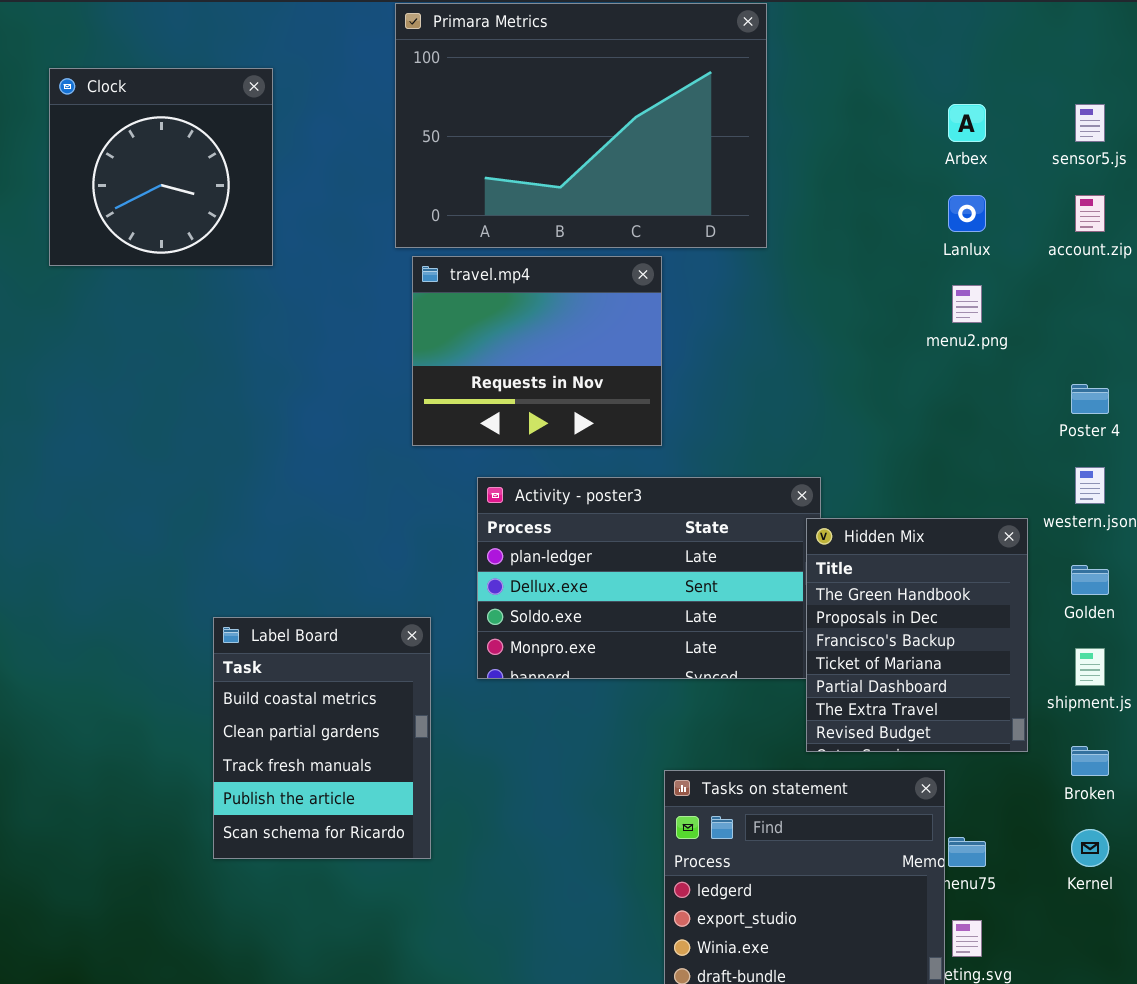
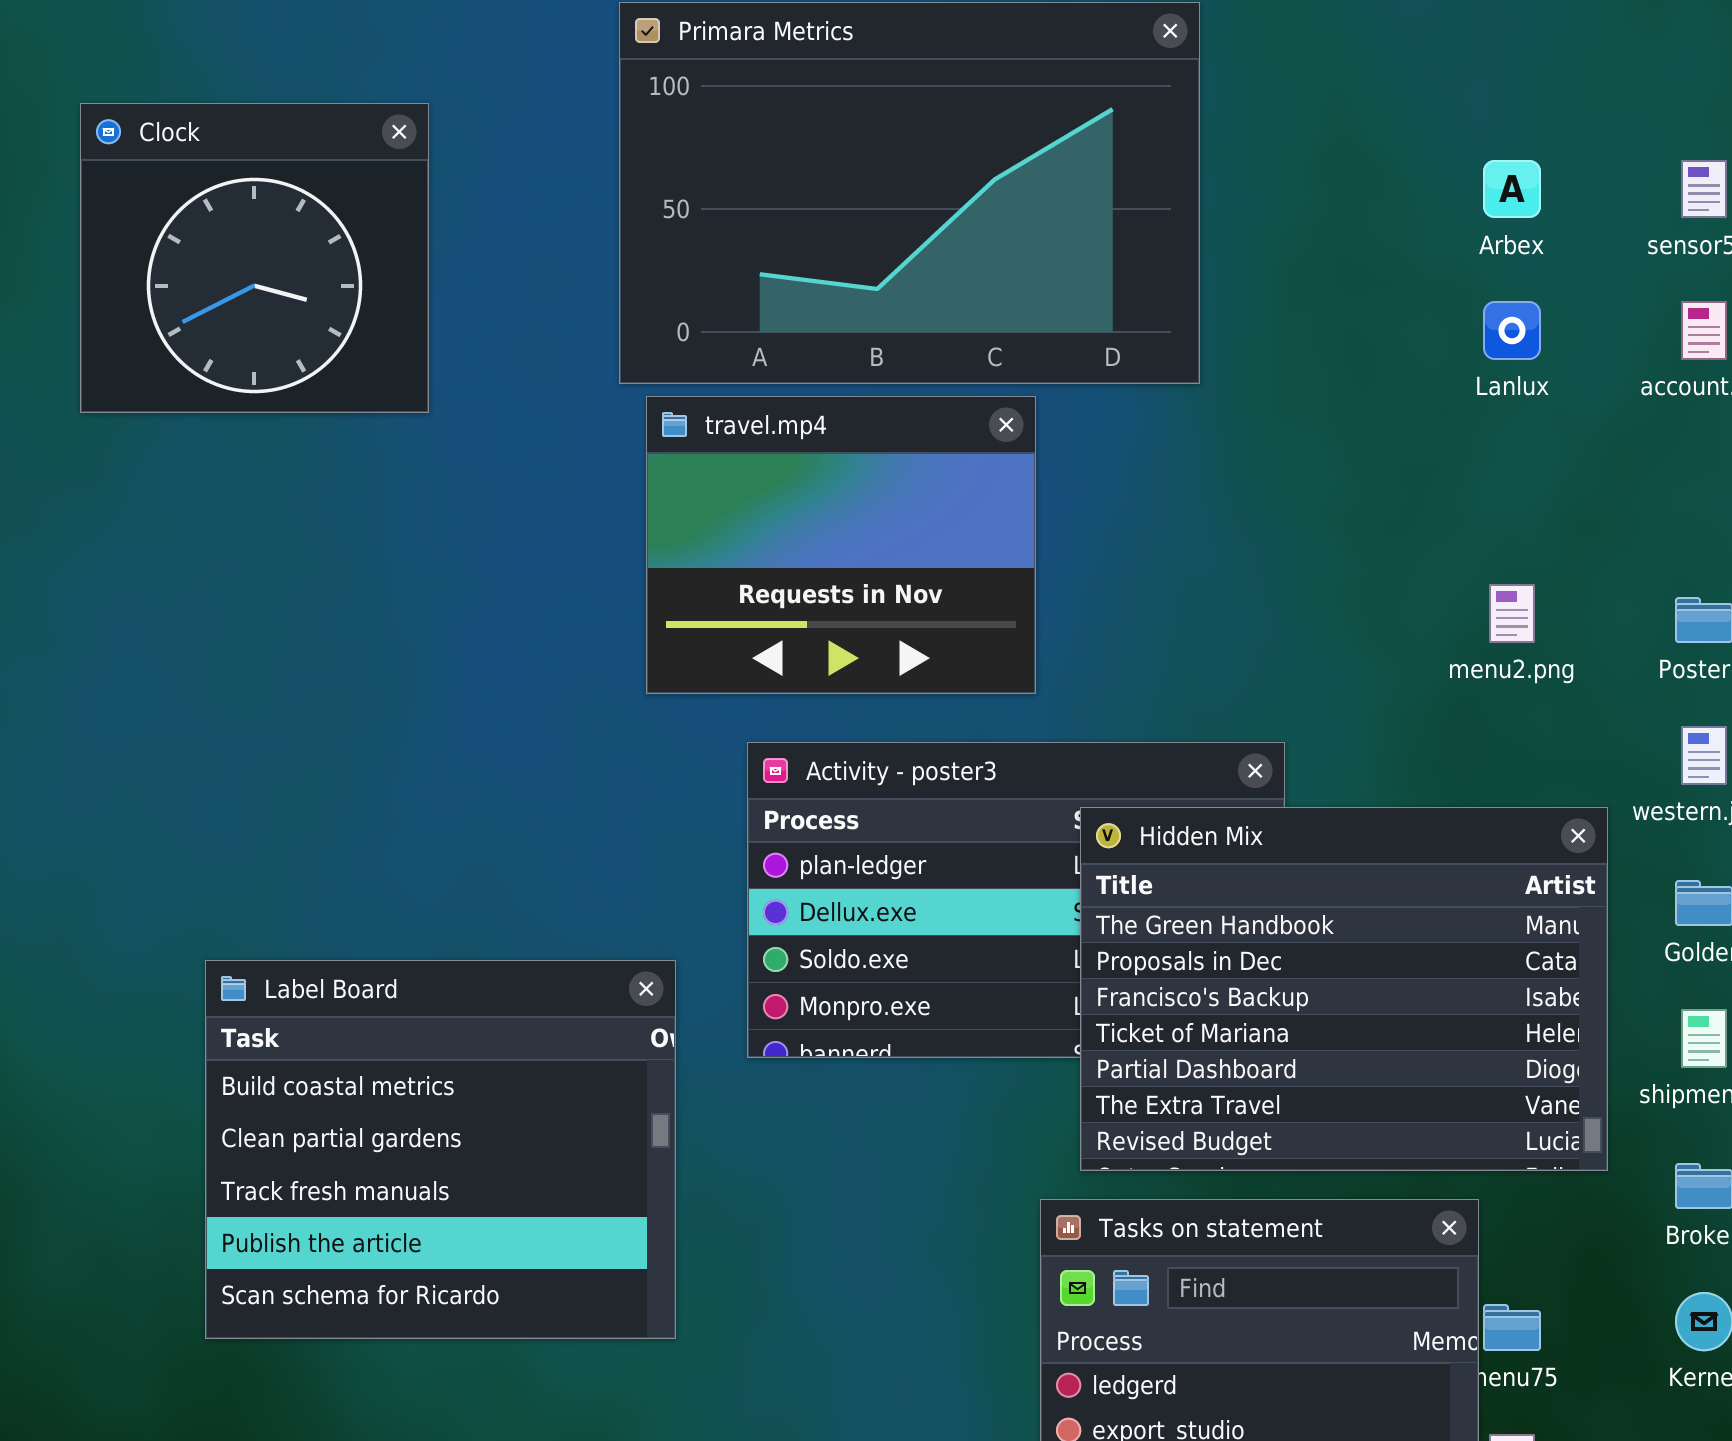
menu2.png: [952,285,982,323] -> [1489,584,1535,643], moved
Hidden Mix: [806,518,1028,752] -> [1080,807,1608,1171], resized
Label Board: [213,617,431,859] -> [205,960,676,1339], resized

